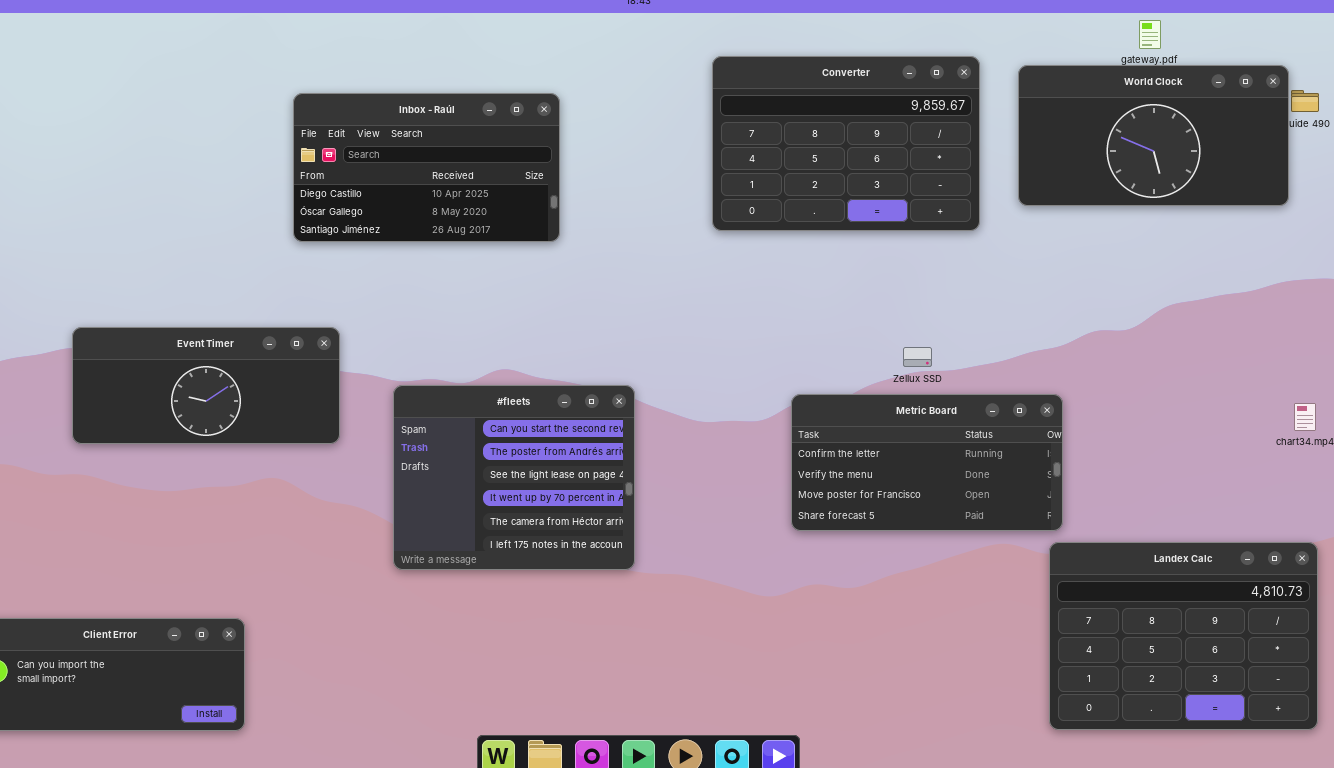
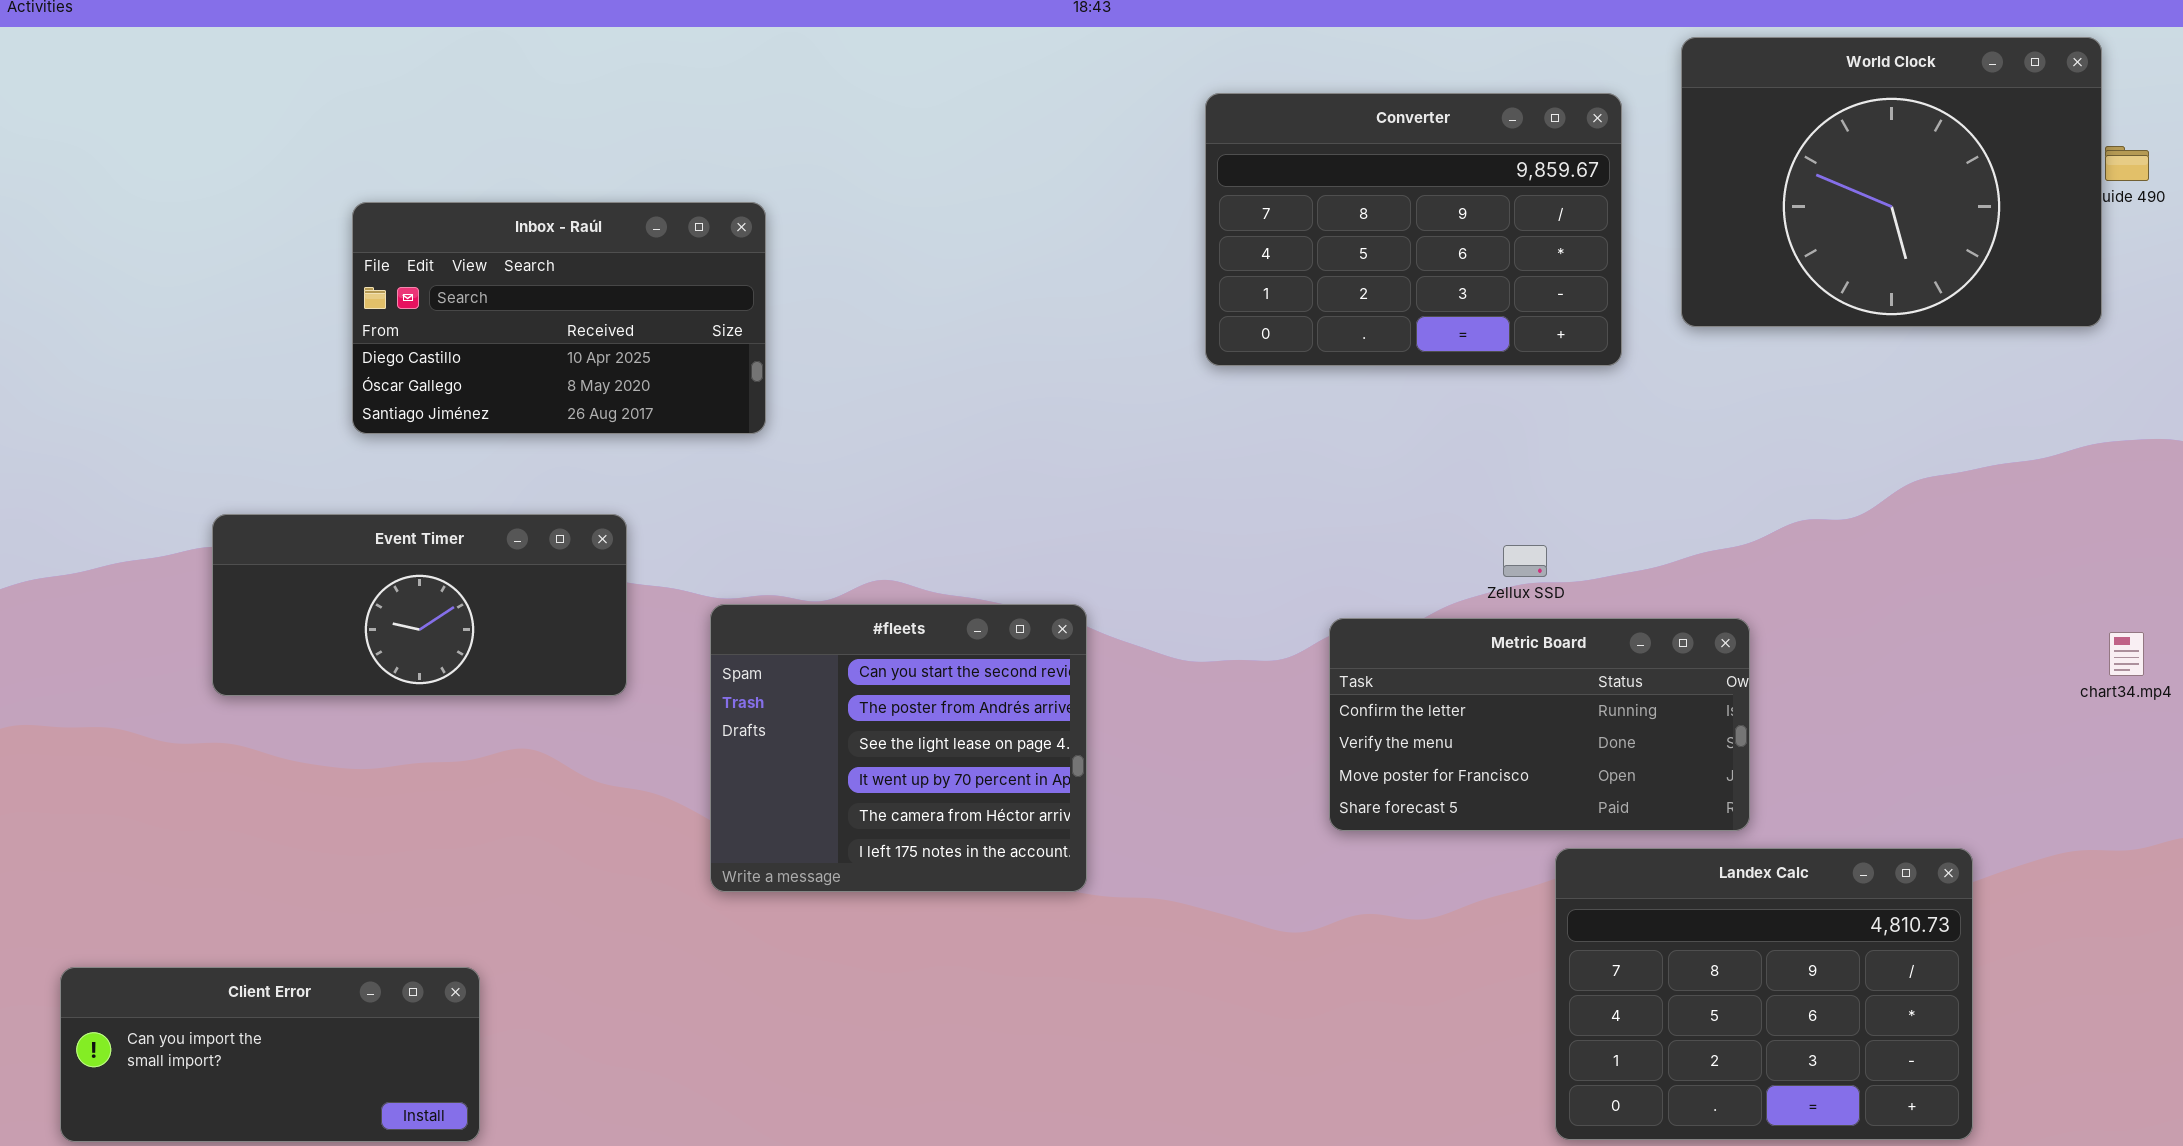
World Clock: [1018,65,1289,206] -> [1681,37,2102,327], resized
Inbox - Raúl: [293,93,560,242] -> [352,202,766,434], moved
Landex Calc: [1049,542,1318,730] -> [1555,848,1973,1140], moved

